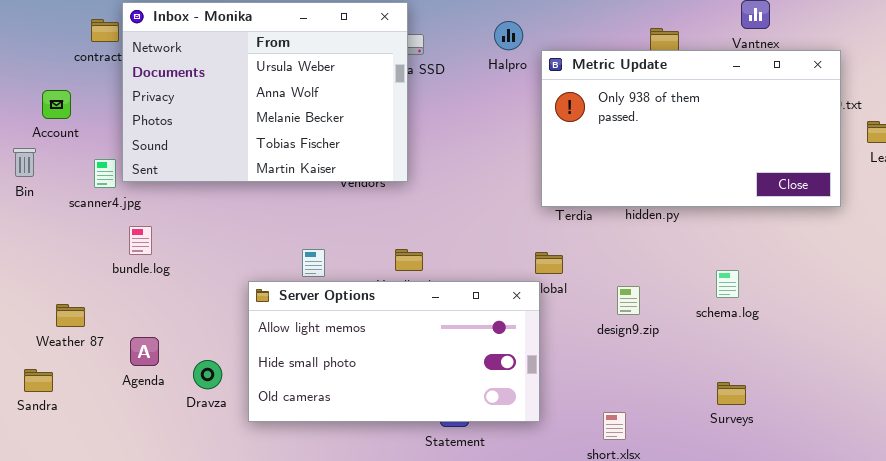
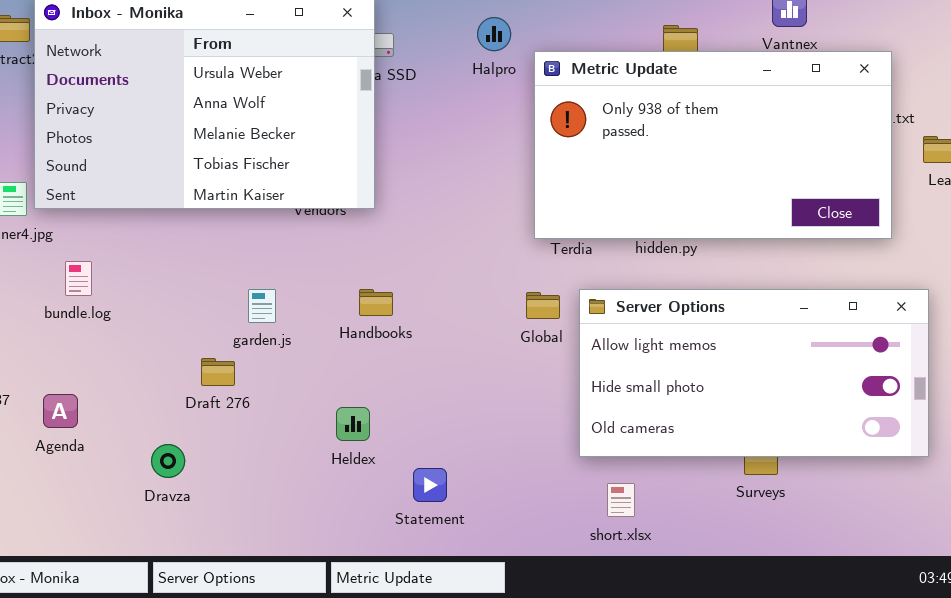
bundle.log: [129,226,152,255] -> [65,261,92,296], moved
Server Options: [248,281,540,422] -> [579,289,929,457], moved
Dravza: [193,360,222,389] -> [151,444,185,478], moved

